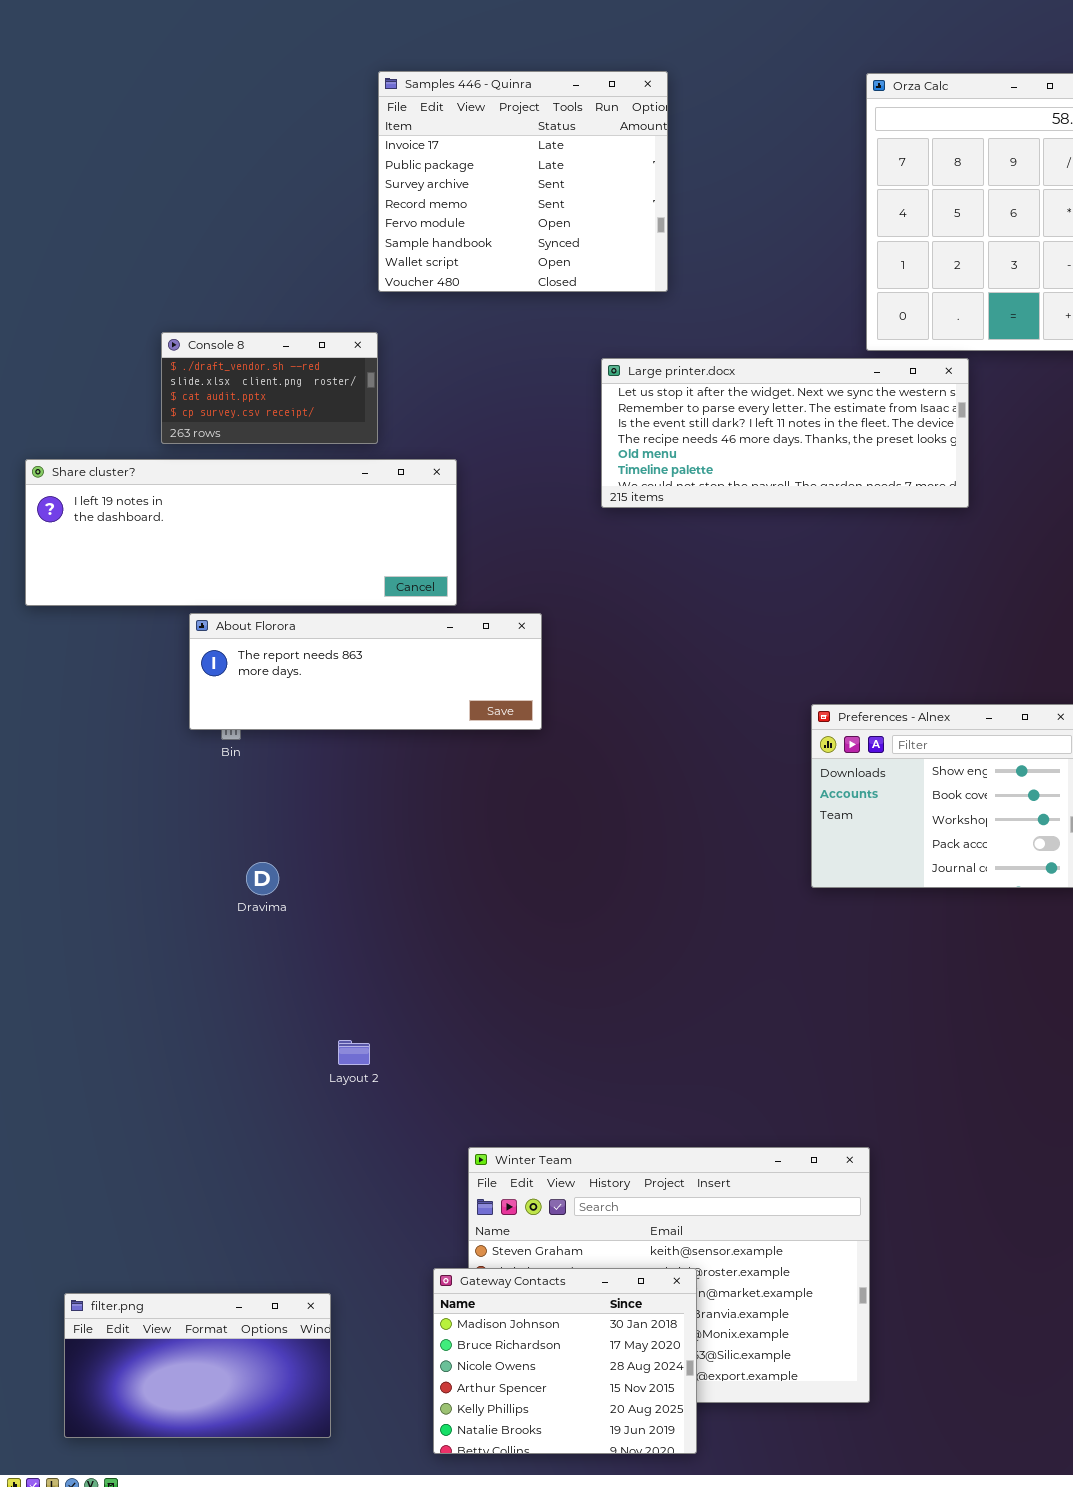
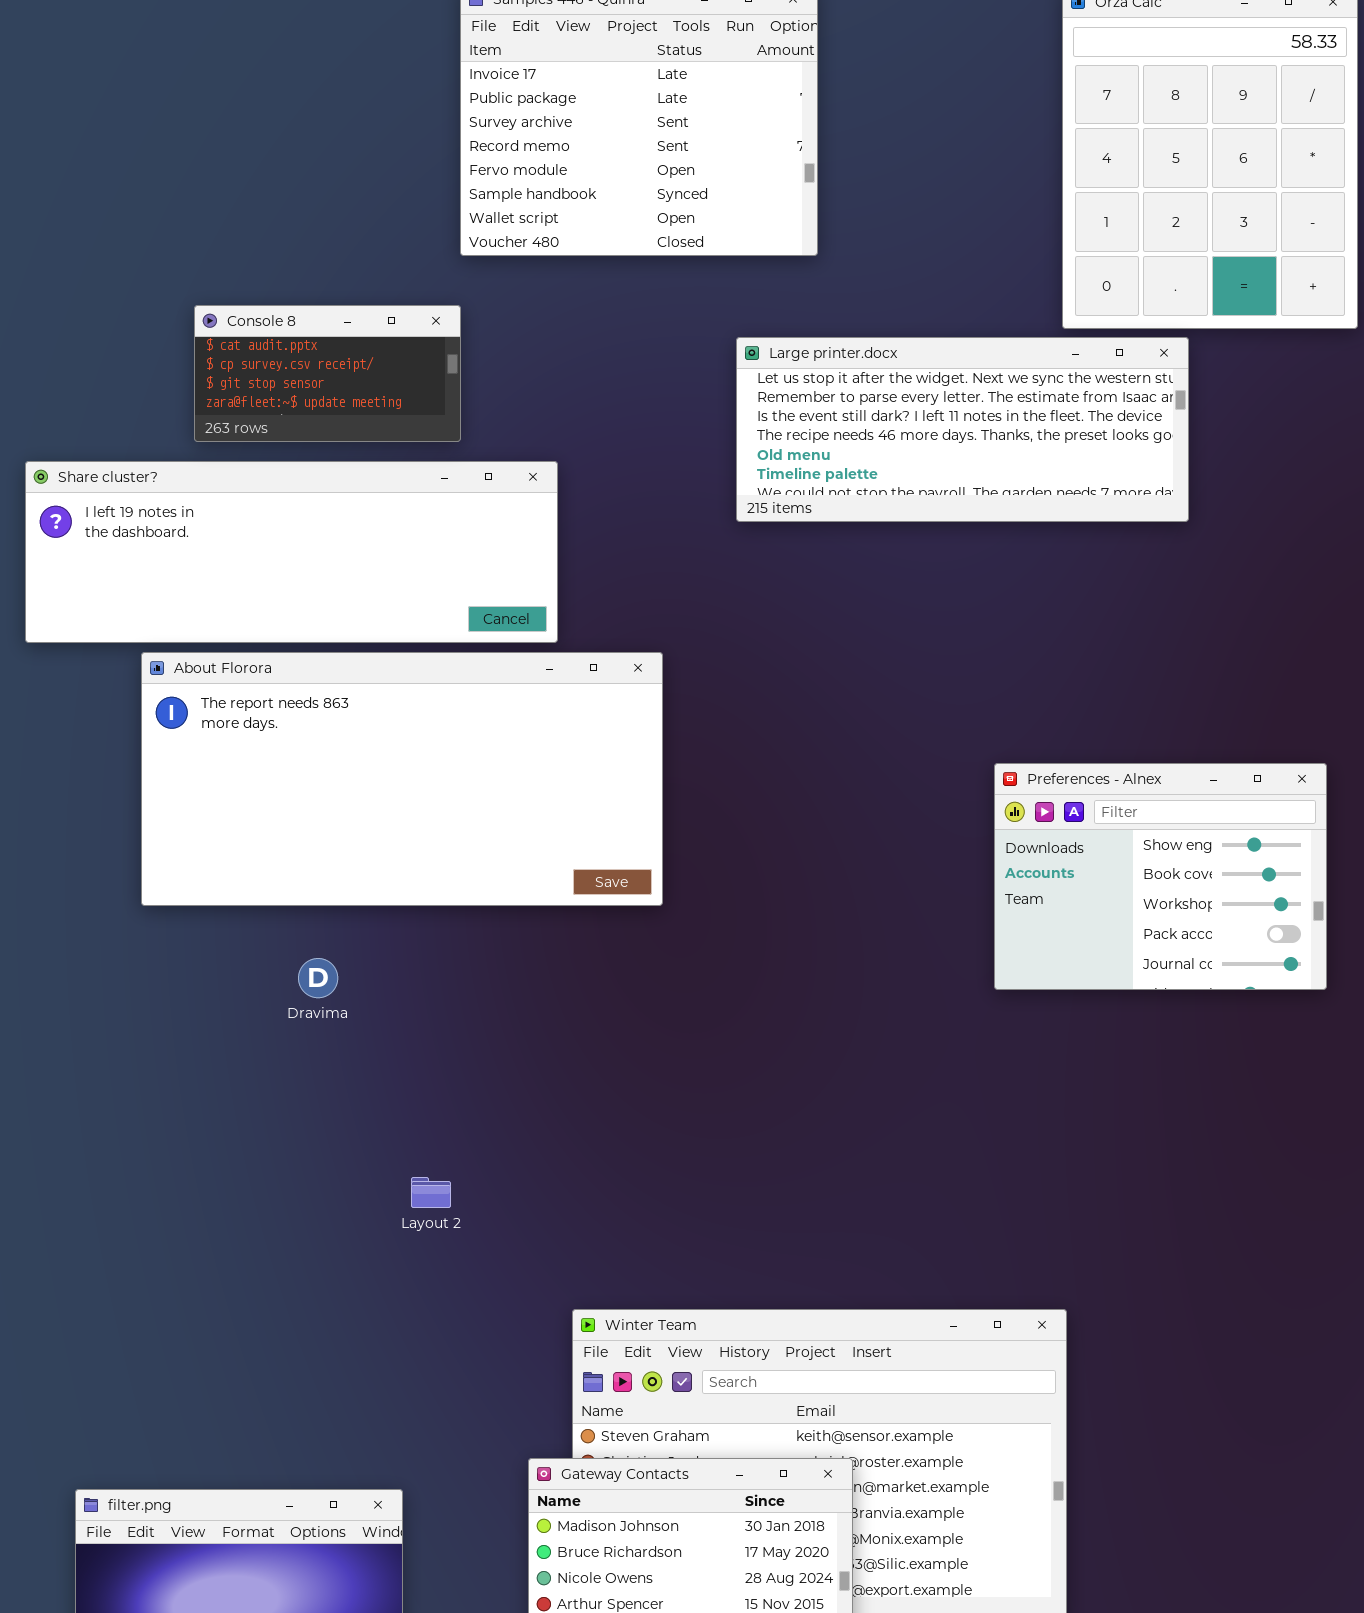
Console 8: [161,332,378,444] -> [194,305,461,442], scrolled down 2 rows
About Florora: [189,613,542,730] -> [141,652,663,906], resized

